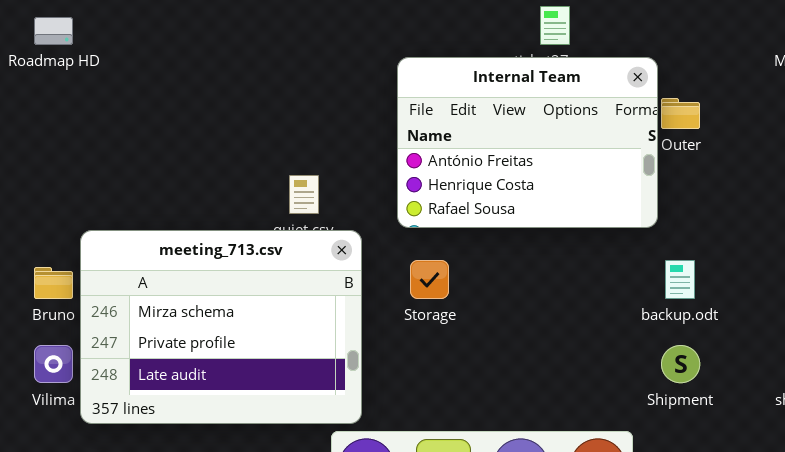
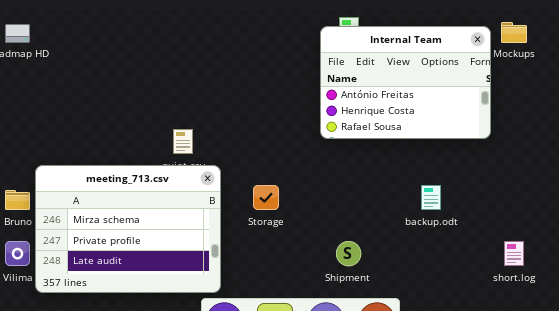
Internal Team: [397,57,658,228] -> [320,26,491,139], moved
Shipment: [661,345,700,383] -> [336,241,361,266], moved

